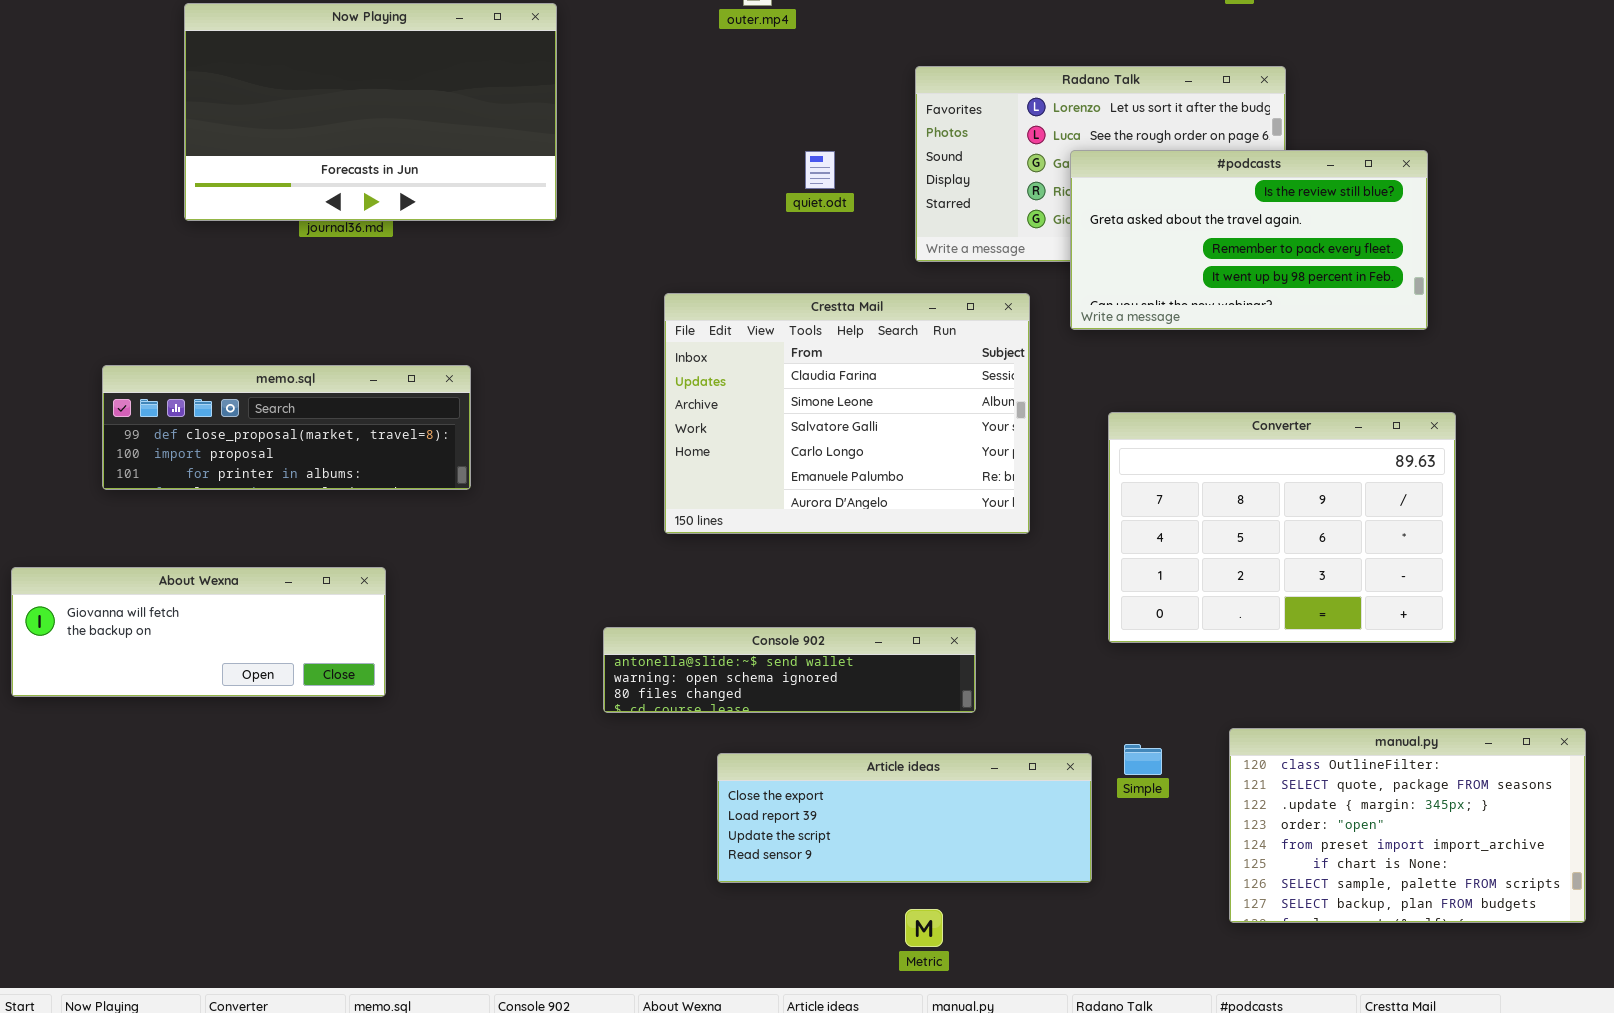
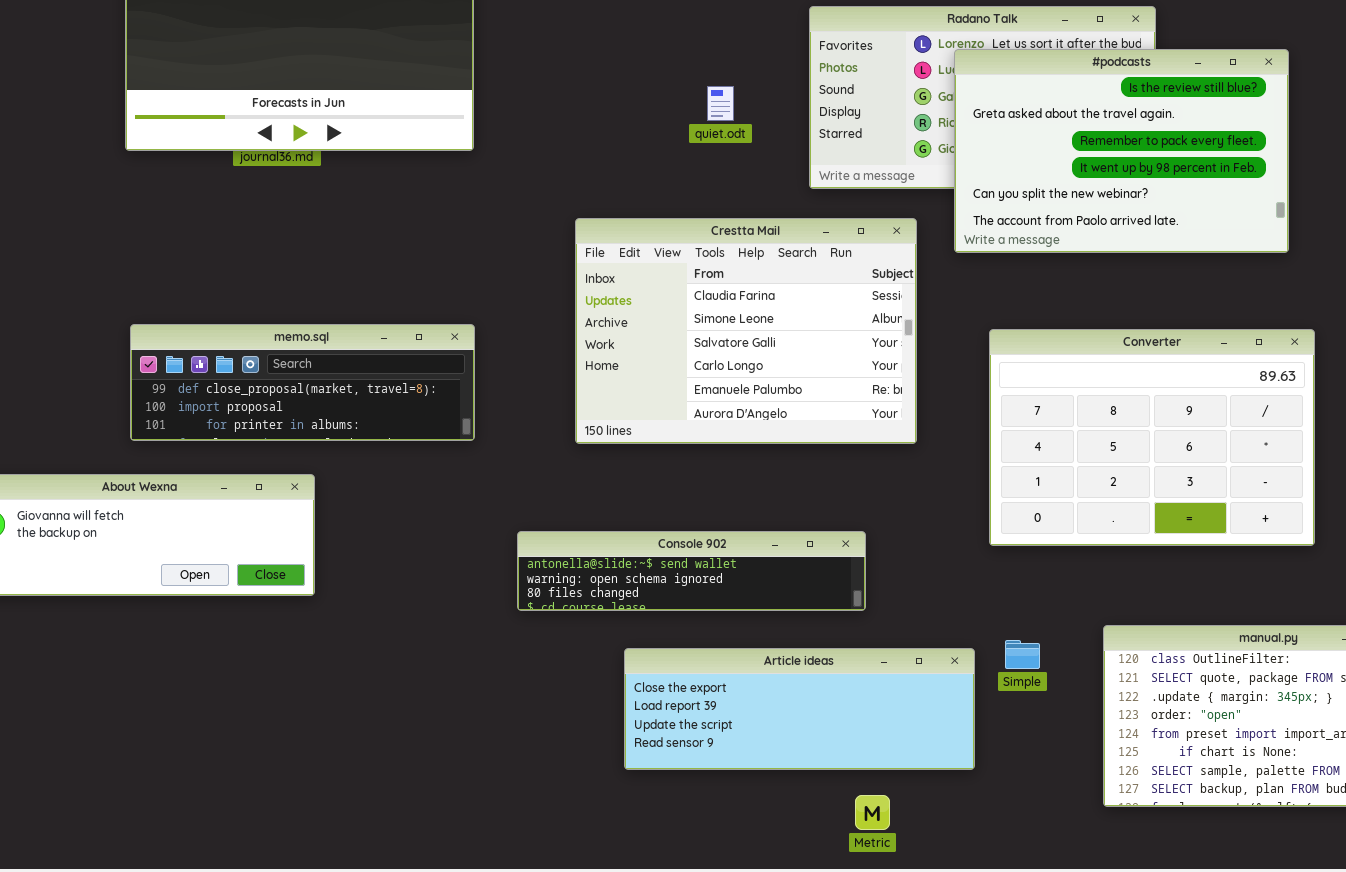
#podcasts: [1070,150,1428,330] -> [954,49,1289,253], resized
memo.sql: [102,365,471,490] -> [130,324,475,441], moved
Metric: [905,909,943,947] -> [855,795,890,830], moved

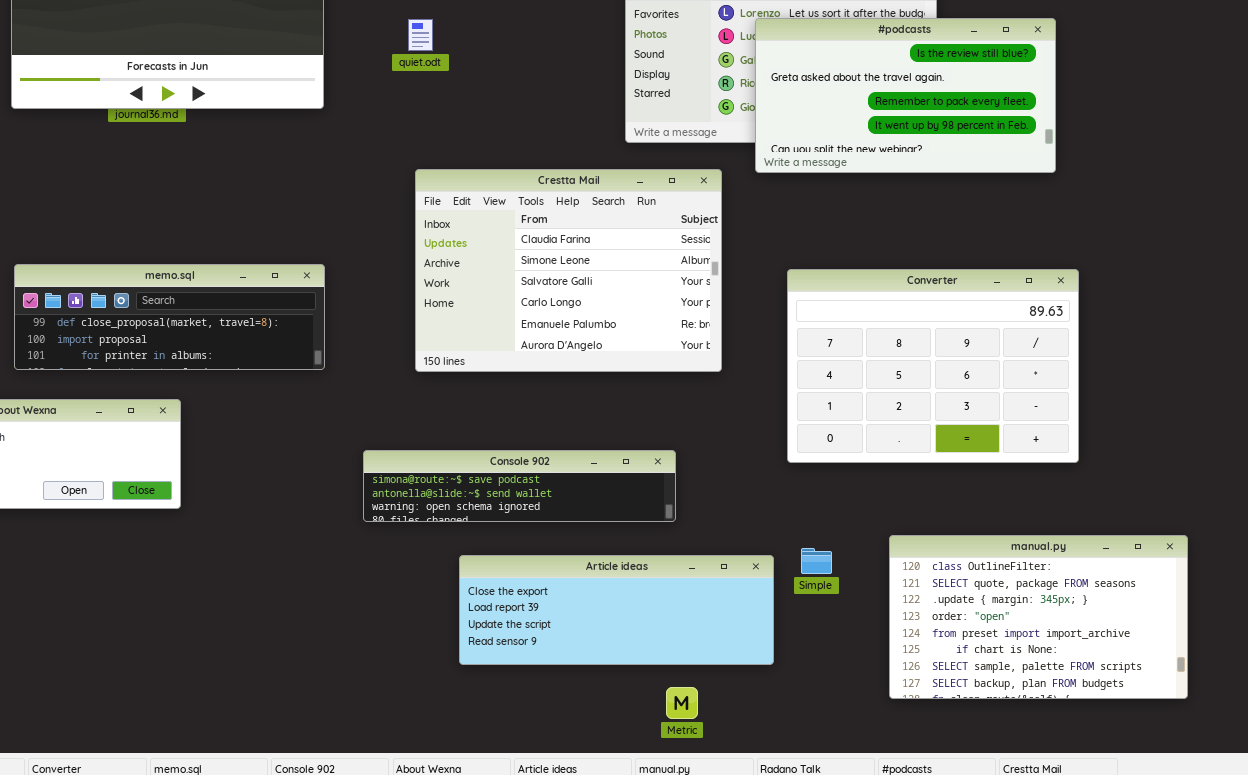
#podcasts: [954,49,1289,253] -> [755,18,1056,173], resized
quiet.odt: [707,86,734,121] -> [408,19,433,51], moved
Console 902: [517,531,866,611] -> [363,450,676,522], scrolled up 1 row

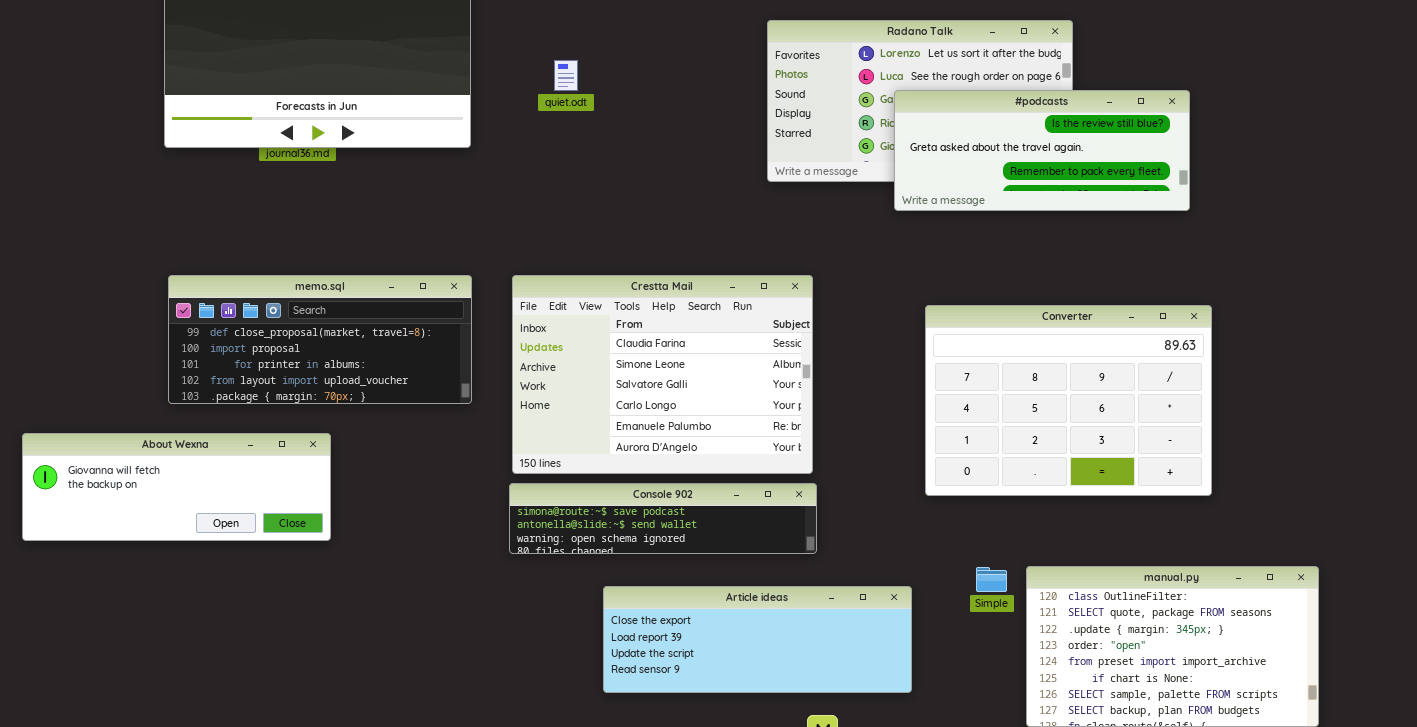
#podcasts: [755,18,1056,173] -> [894,90,1190,211], resized
Crestta Mail: [415,169,722,372] -> [512,275,813,474], moved
memo.sql: [14,264,325,370] -> [168,275,472,404], resized
Simple: [801,548,832,574] -> [976,567,1007,592], moved

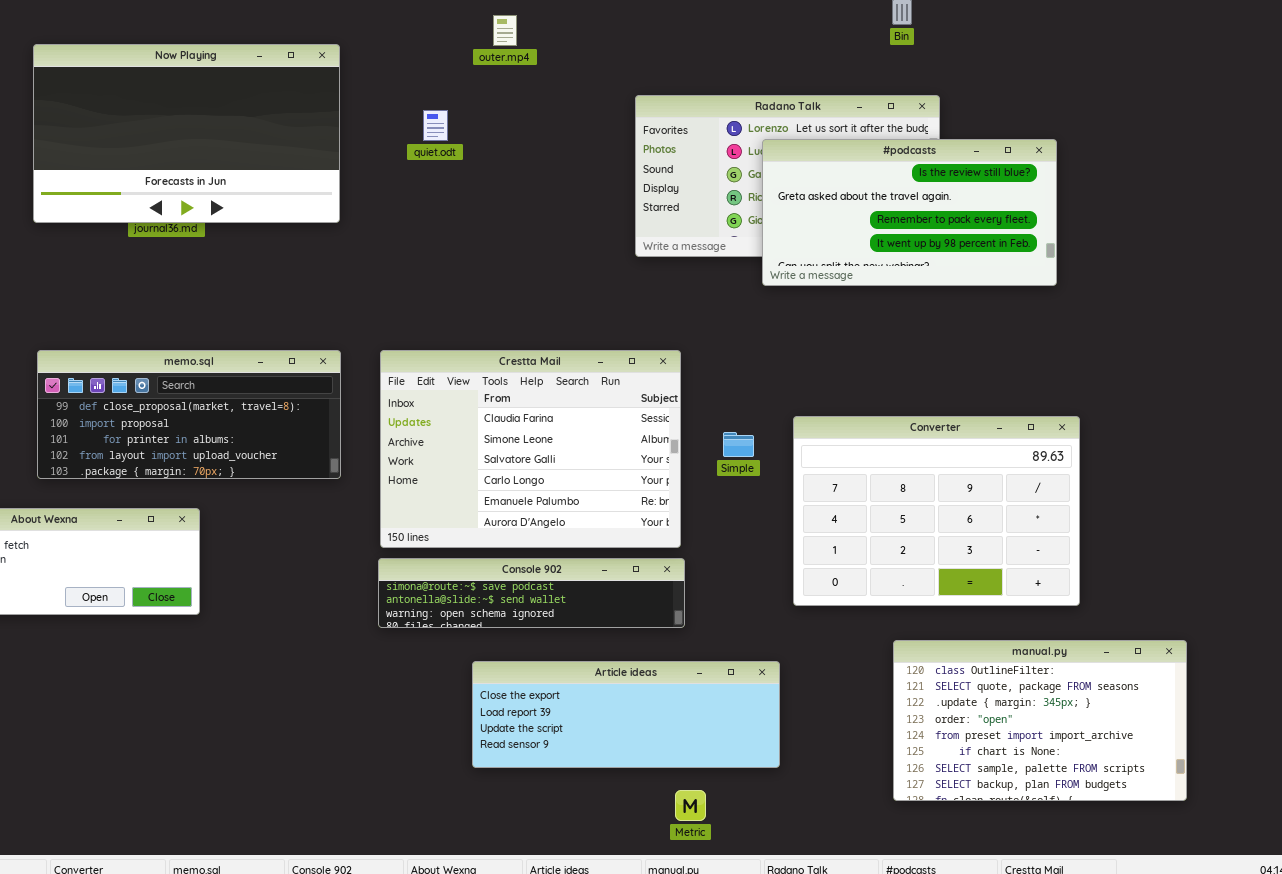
quiet.odt: [554,60,578,91] -> [423,110,448,141], moved
#podcasts: [894,90,1190,211] -> [762,139,1057,286], resized
Converter: [925,305,1212,496] -> [793,416,1080,606], moved
Simple: [976,567,1007,592] -> [723,432,754,457], moved

